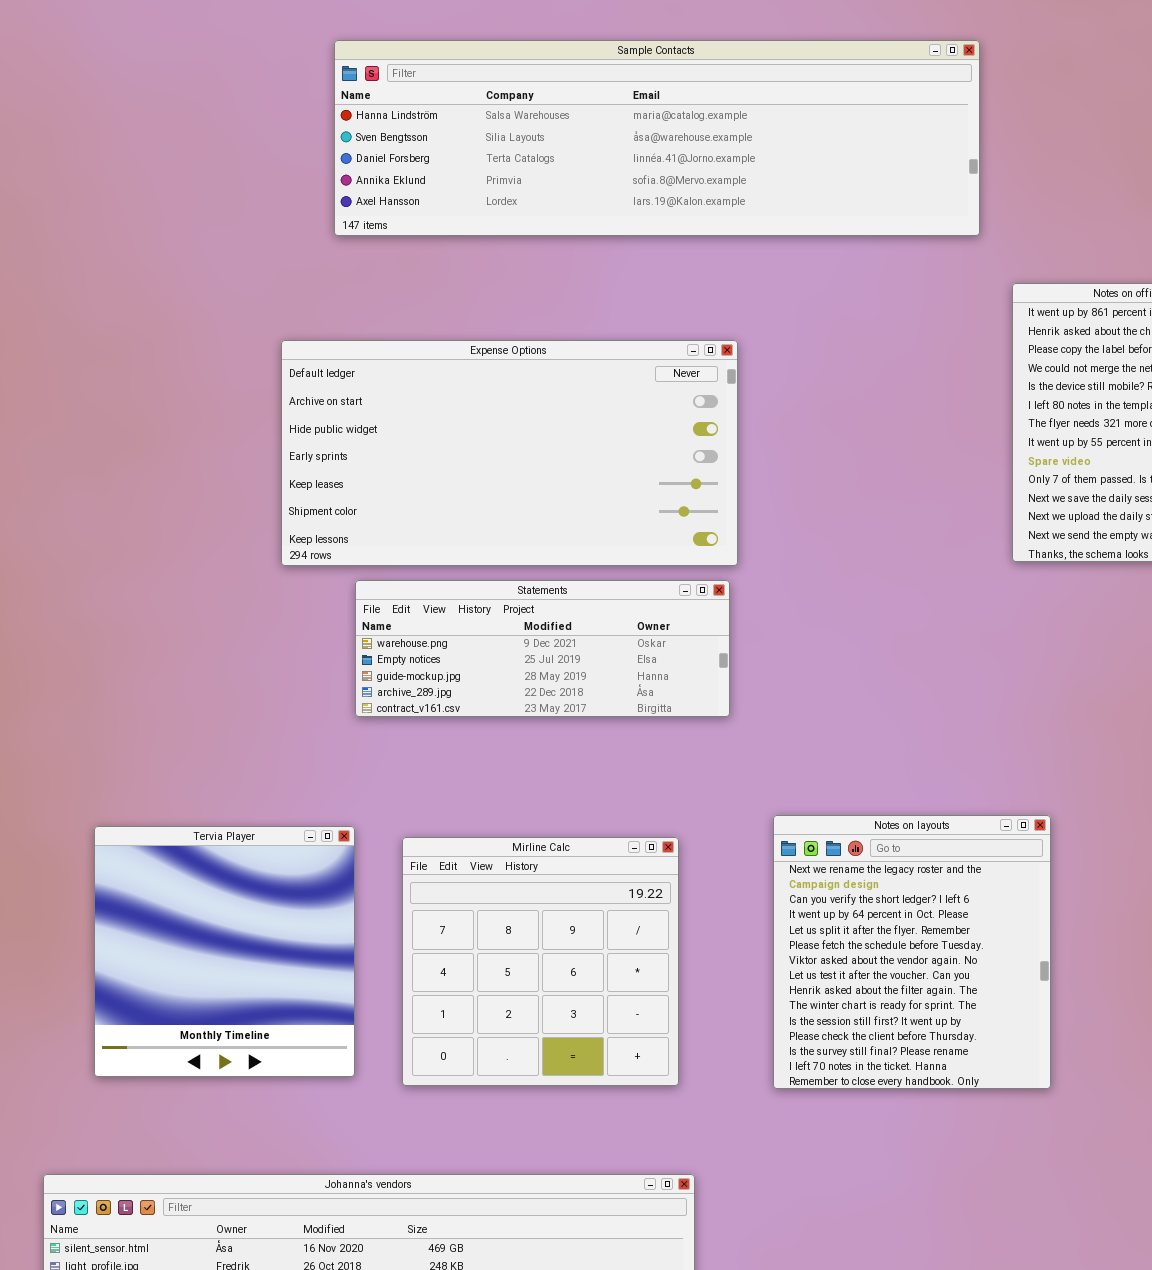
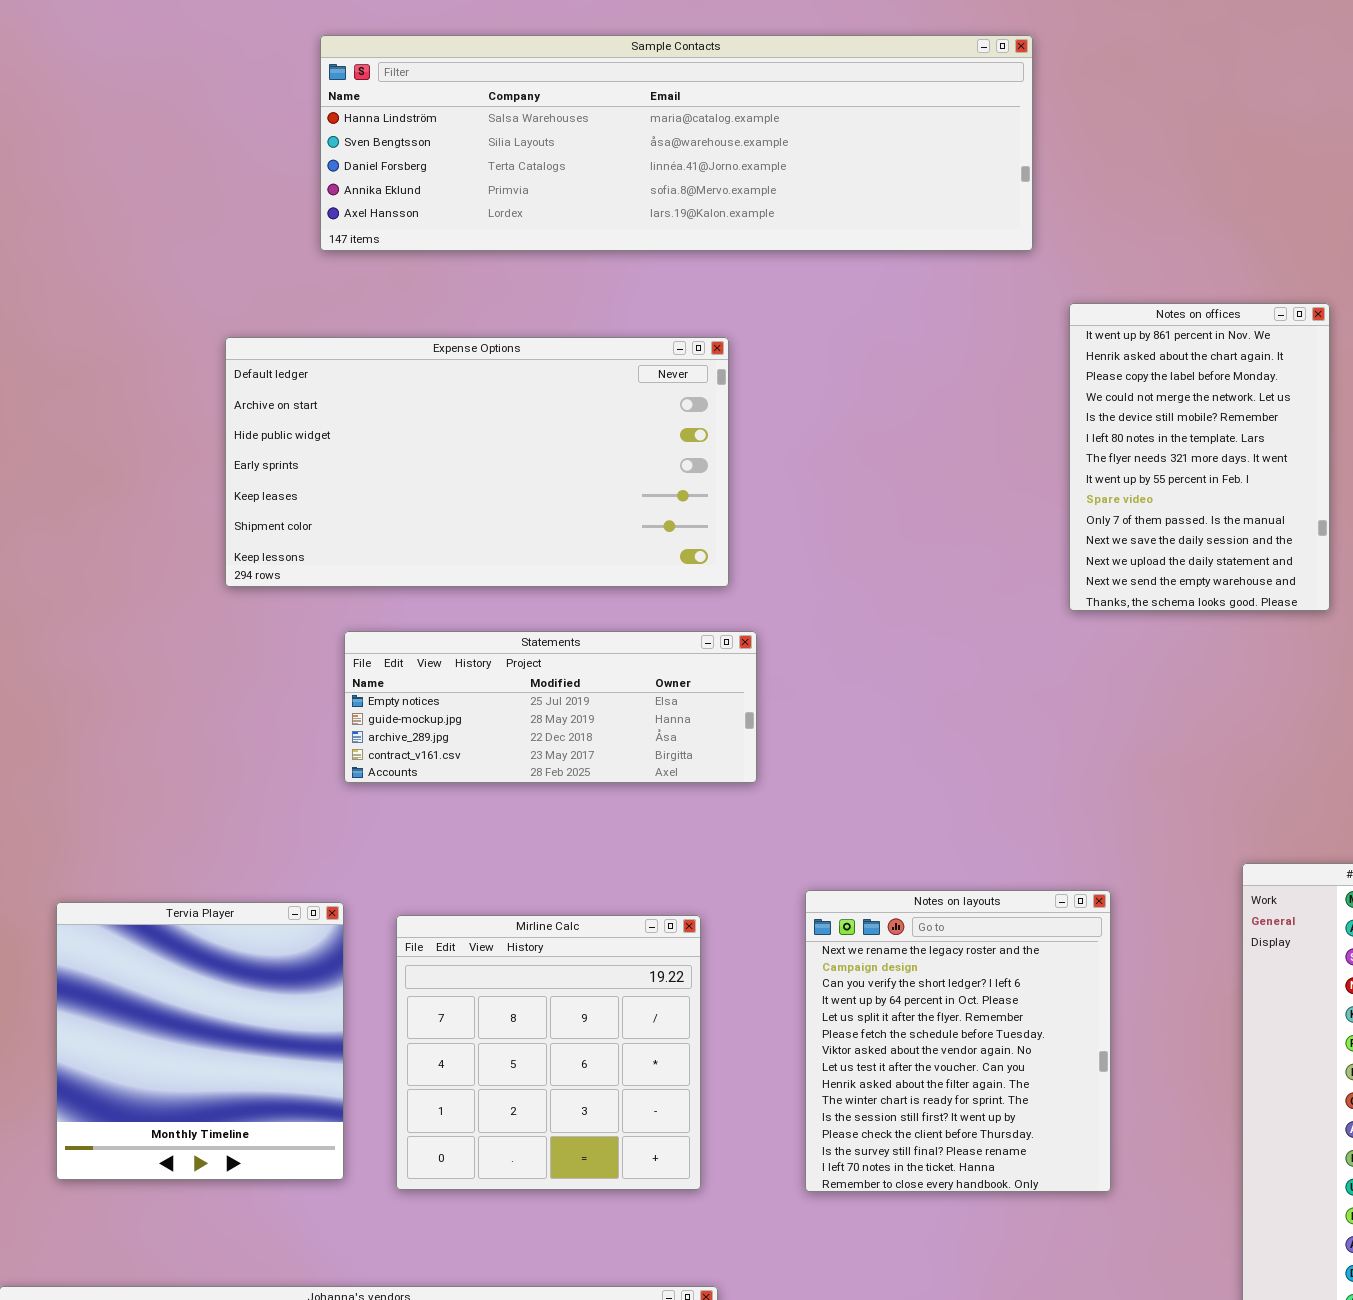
Expense Options: [281,340,738,566] -> [225,337,729,587], moved
Statements: [355,580,730,717] -> [344,631,757,783], scrolled down 1 row

